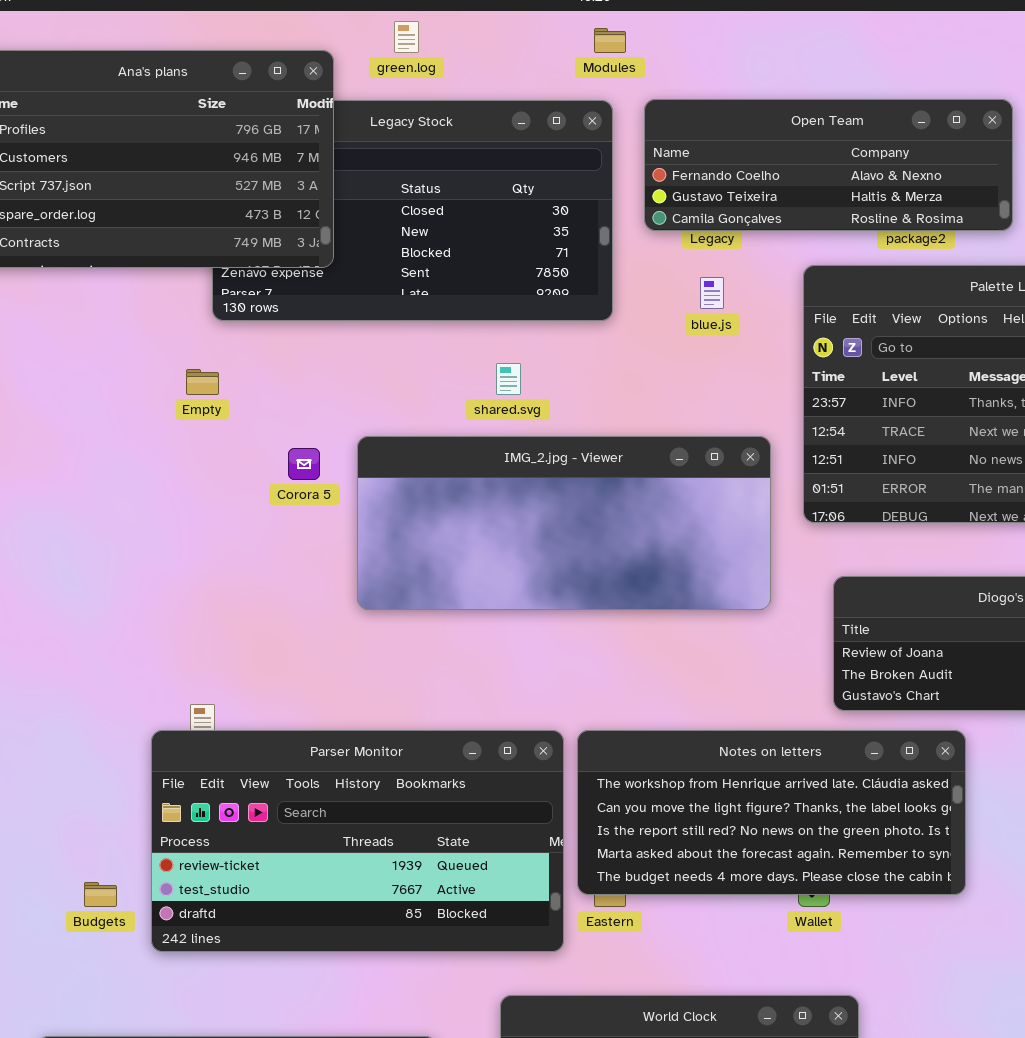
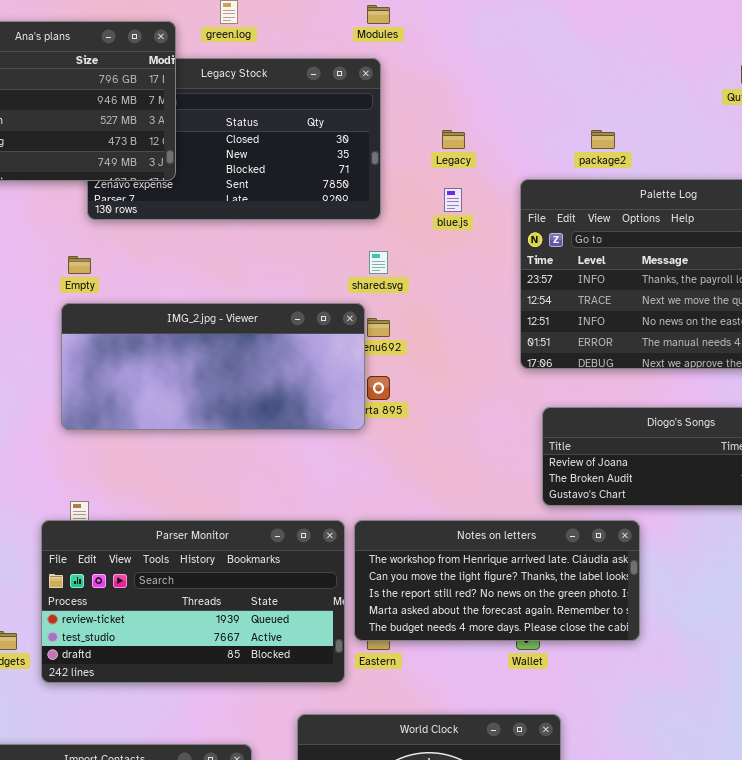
Open Team: [644,99,1013,231] -> none, closed
shared.svg: [496,363,521,395] -> [369,251,388,274], moved
IMG_2.jpg - Viewer: [357,436,771,610] -> [61,303,365,430], moved

